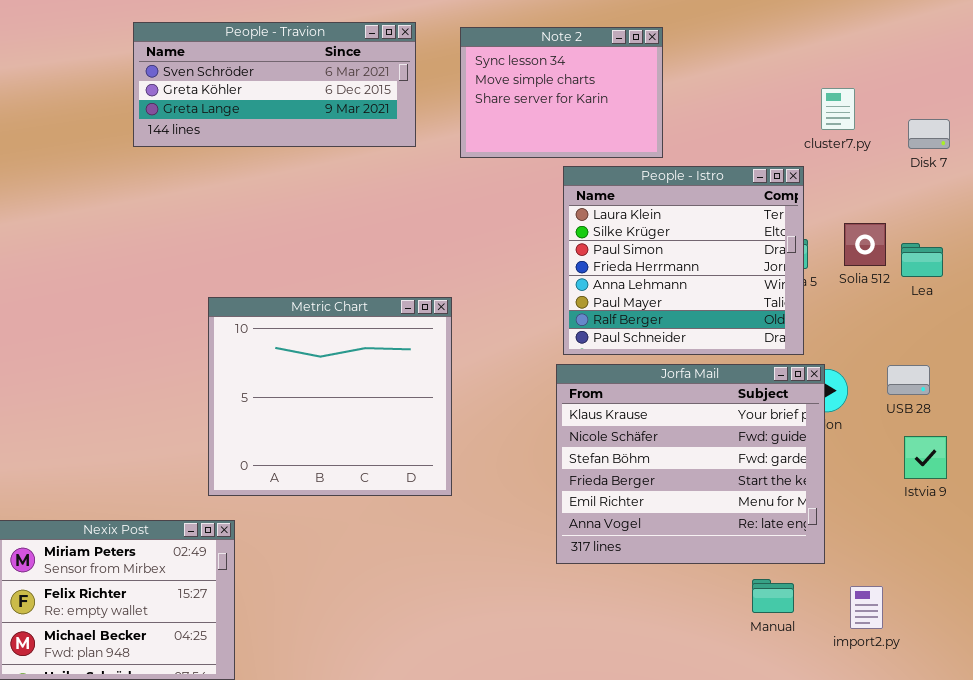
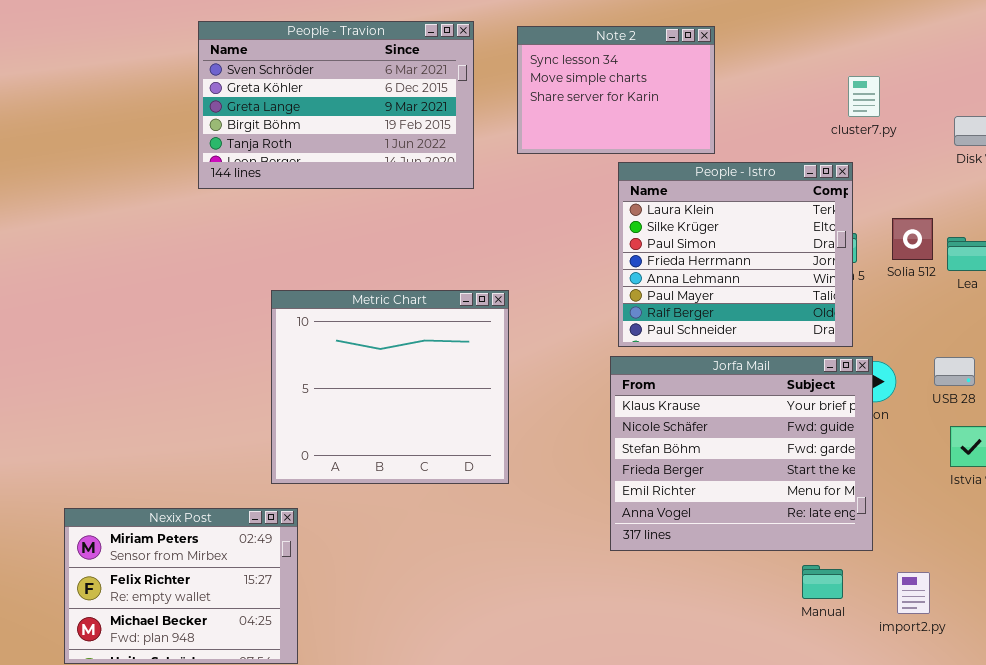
People - Travion: [133,22,416,147] -> [198,21,474,189], resized
cluster7.py: [821,88,855,130] -> [848,76,880,117], moved

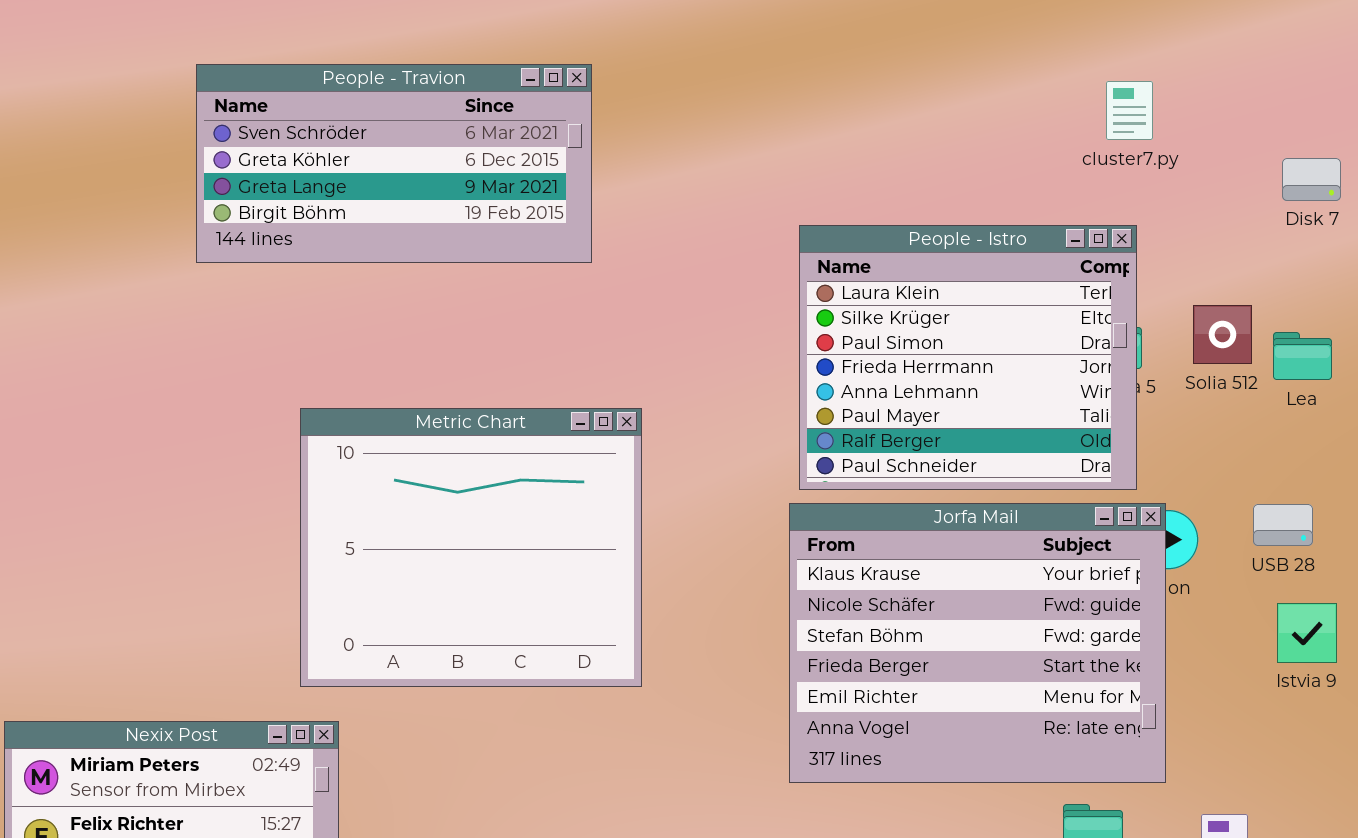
People - Travion: [198,21,474,189] -> [196,64,592,263], resized
Note 2: [517,26,715,154] -> none, closed
cluster7.py: [848,76,880,117] -> [1106,81,1153,140], moved

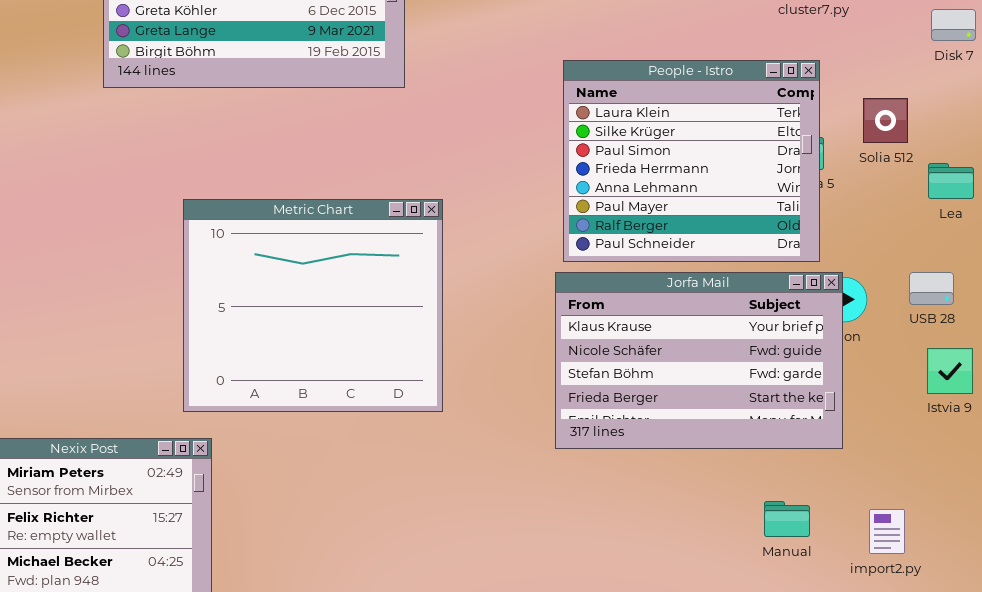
Solia 512: [1193,305,1252,364] -> [863,98,908,143], moved
Lea: [1273,332,1332,380] -> [928,163,974,199], moved
Jorfa Mail: [789,503,1166,783] -> [555,272,843,449], resized

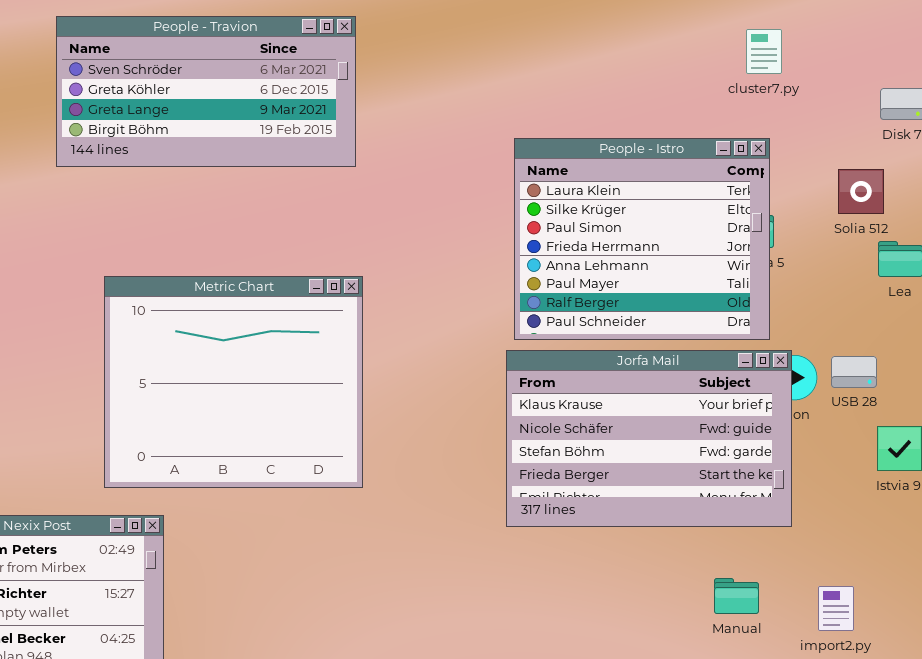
Solia 512: [863,98,908,143] -> [838,169,884,214], moved
Metric Chart: [183,199,443,412] -> [104,276,363,488], moved
USB 28: [909,272,954,305] -> [831,356,877,388], moved

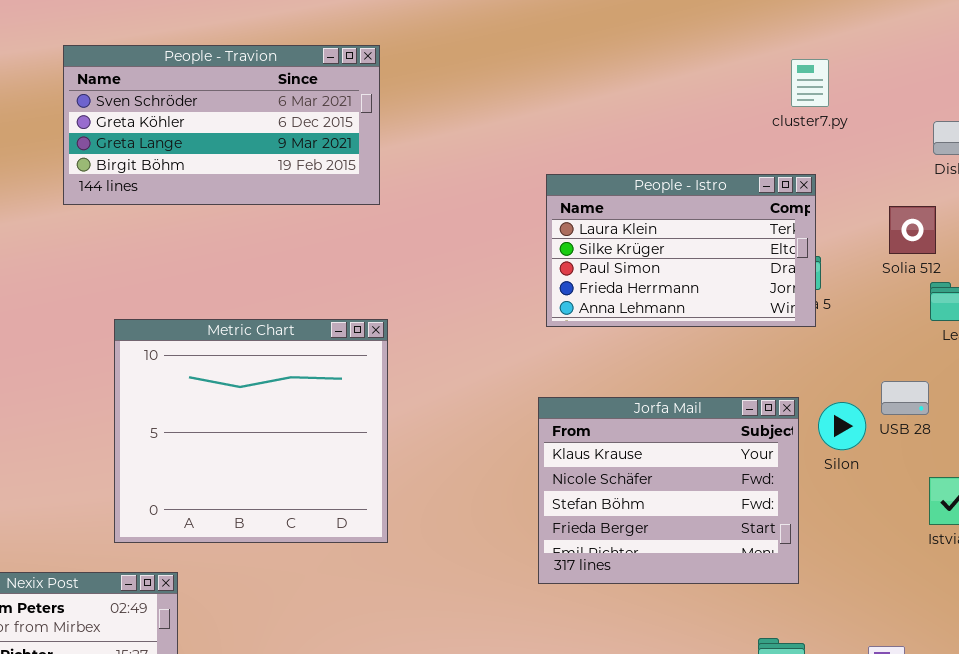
People - Istro: [514,138,770,340] -> [546,174,816,327], resized
Jorfa Mail: [506,350,792,527] -> [538,397,799,584], resized
USB 28: [831,356,877,388] -> [881,381,929,415], moved

